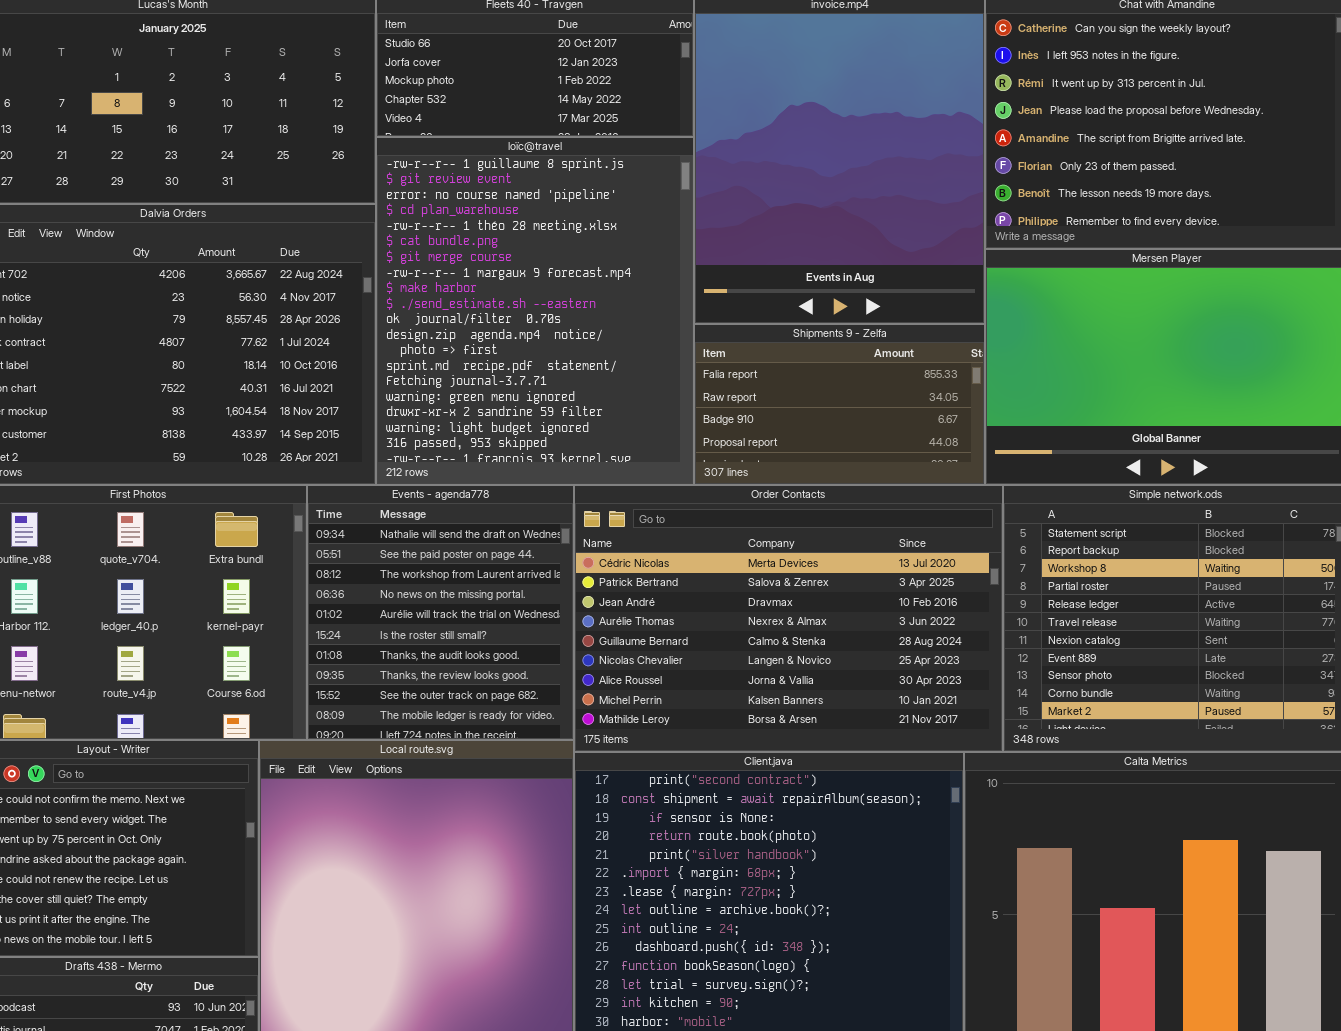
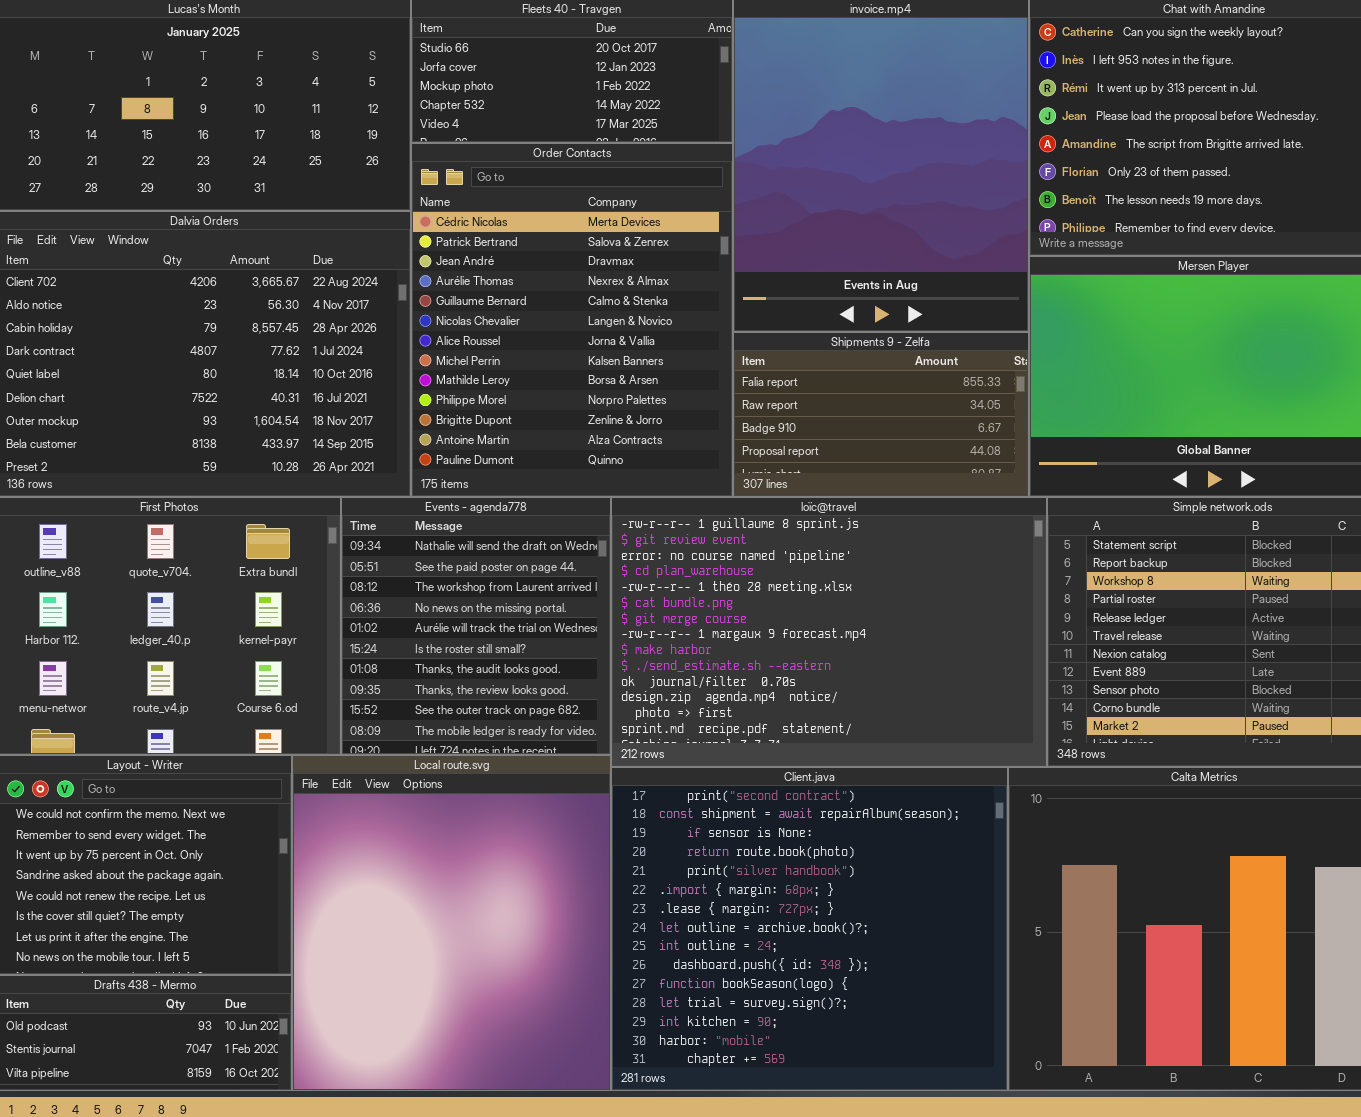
loïc@travel: [376,137,694,485] -> [611,497,1047,767], moved, resized
Order Contacts: [574,485,1003,752] -> [411,143,733,497], moved, resized

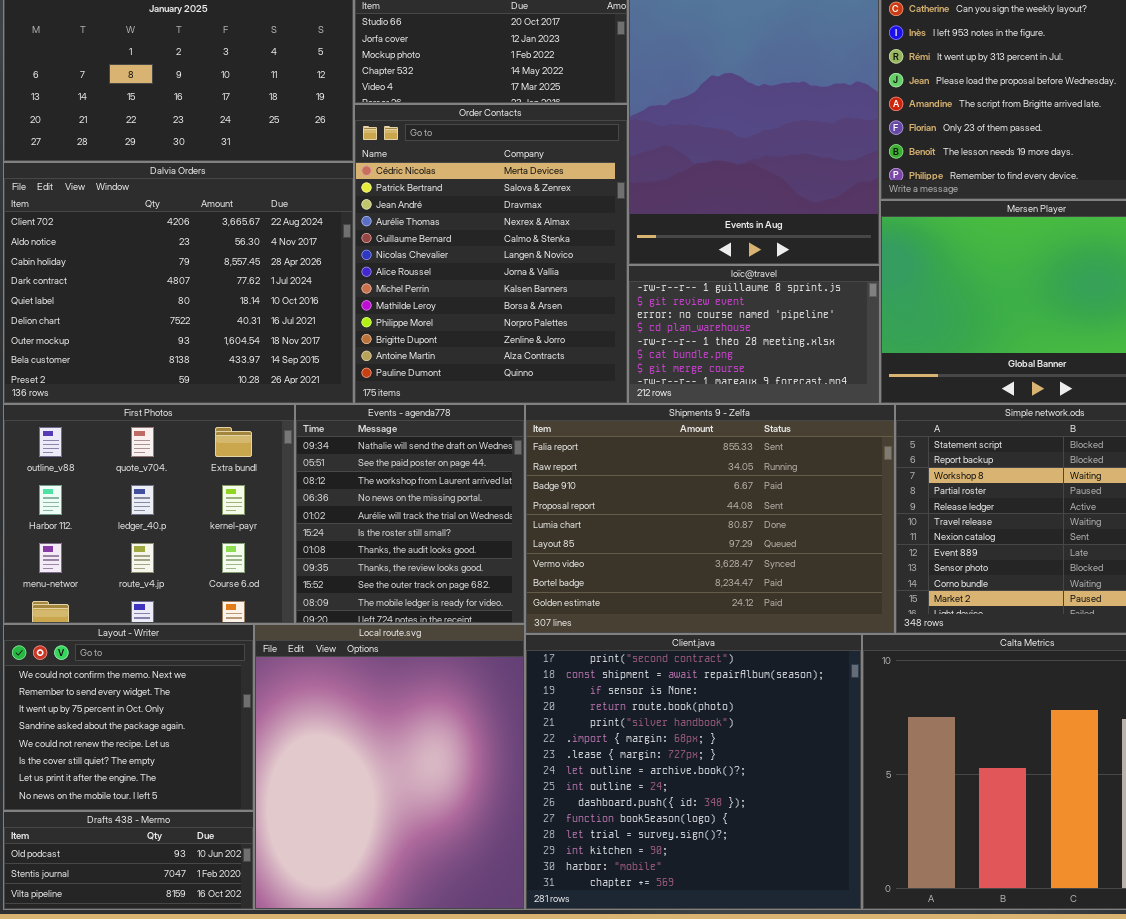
Shipments 9 - Zelfa: [733,332,1029,497] -> [525,404,895,634], moved, resized
loïc@travel: [611,497,1047,767] -> [628,265,880,404], moved, resized

